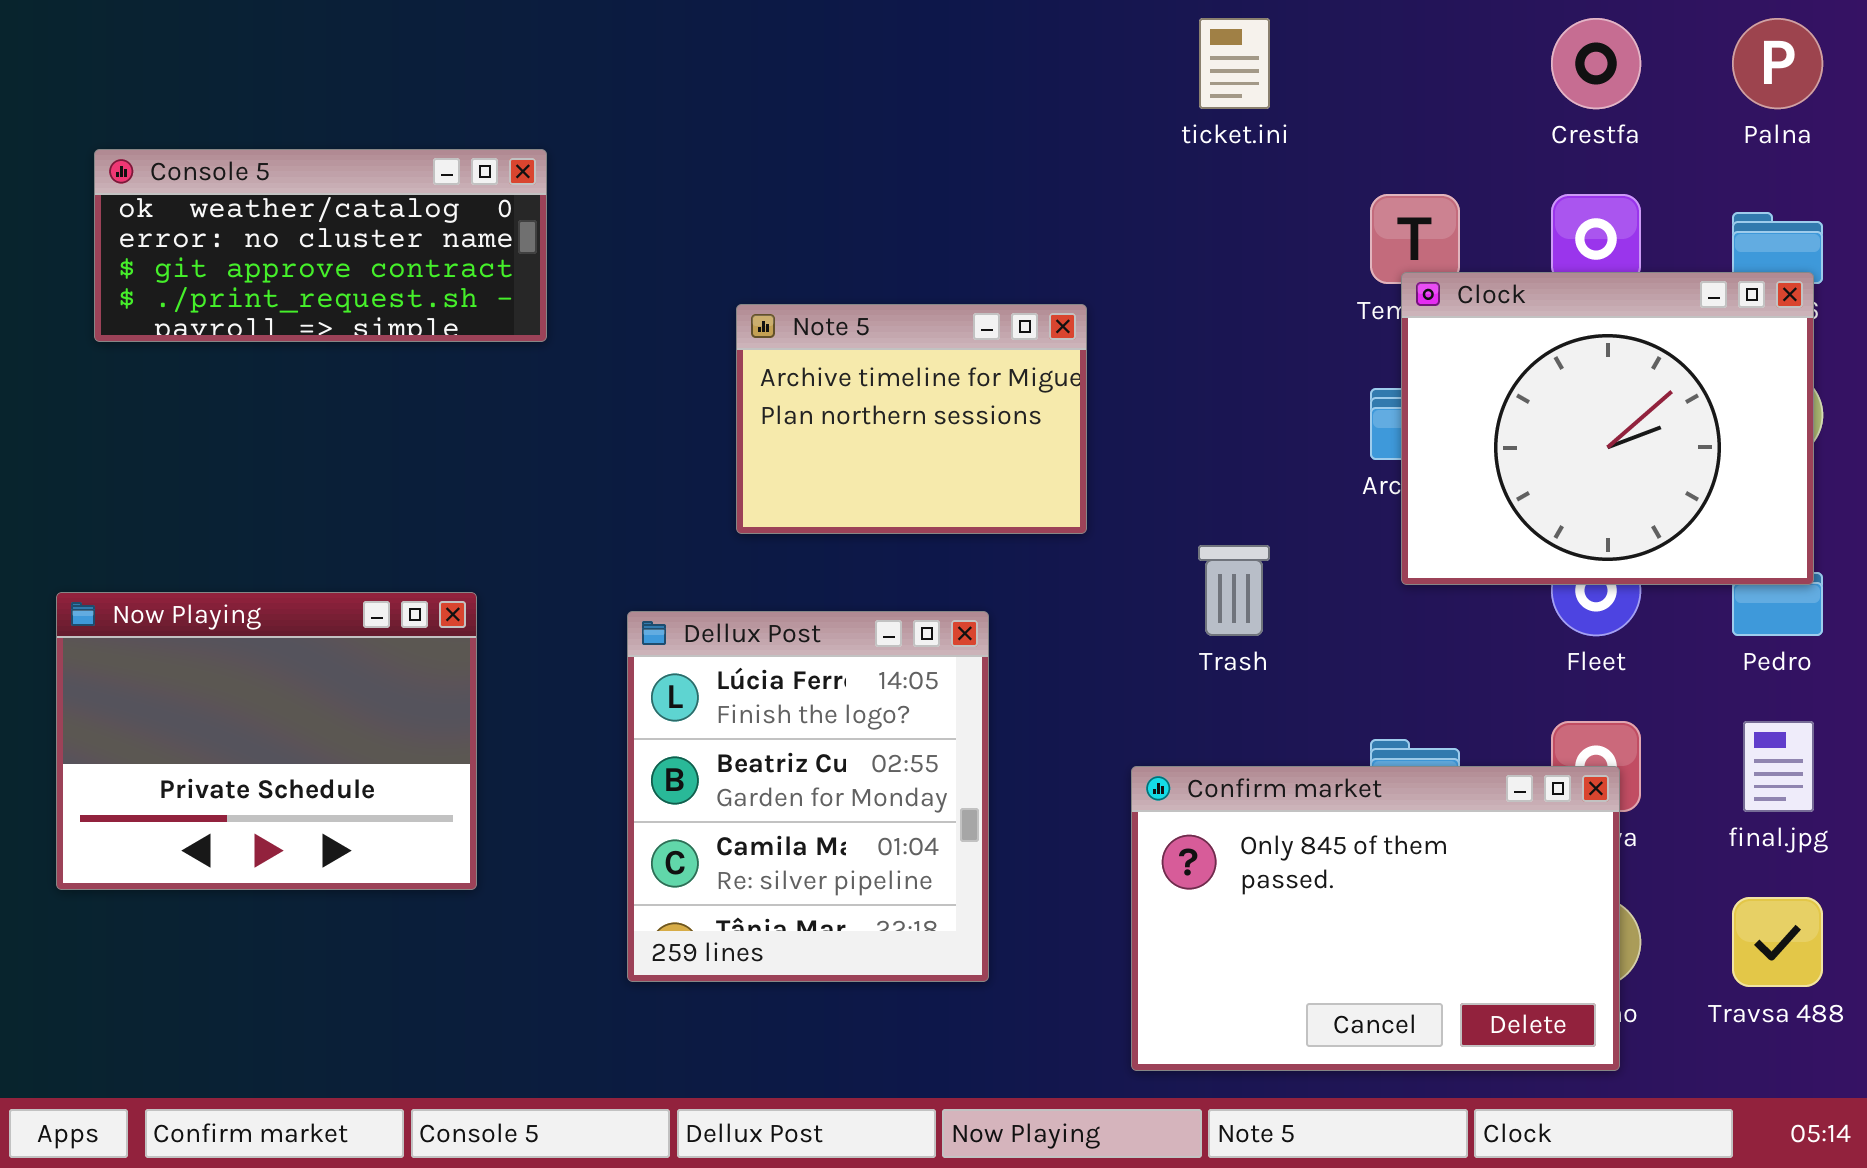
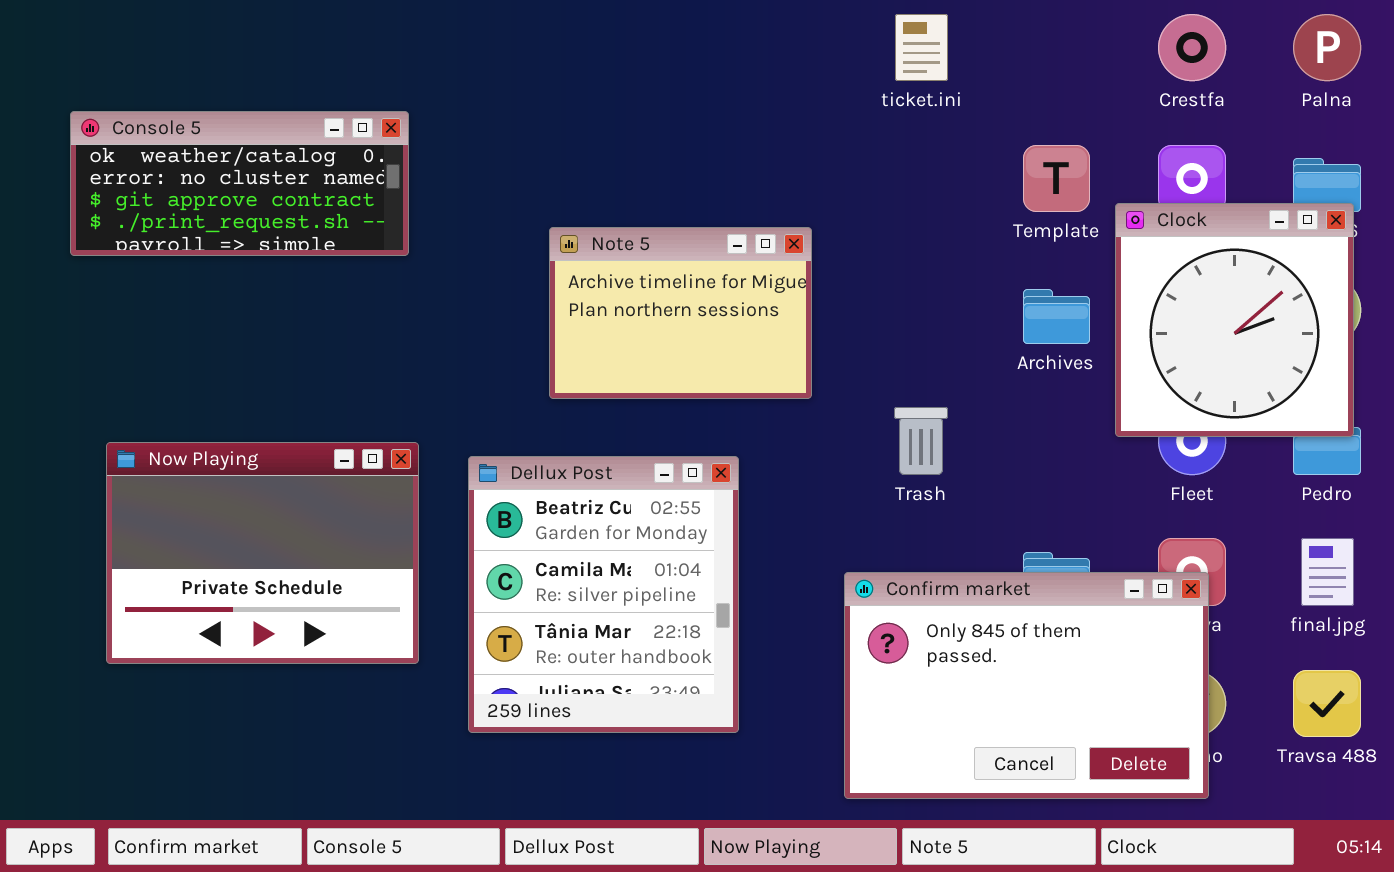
Clock: [1401,272,1814,585] -> [1115,203,1354,437], resized
Now Playing: [56,592,477,890] -> [106,442,419,664], moved
Dellux Post: [627,611,989,982] -> [468,456,739,733], scrolled down 1 row

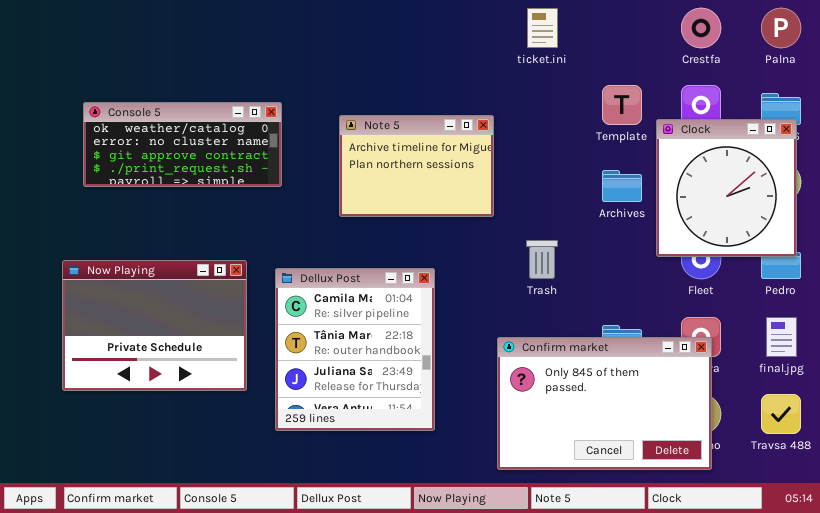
Console 5: [70,111,409,256] -> [83,102,282,187], moved
Note 5: [549,227,812,399] -> [339,115,494,217], moved
Dellux Post: [468,456,739,733] -> [275,268,435,431], scrolled down 1 row

